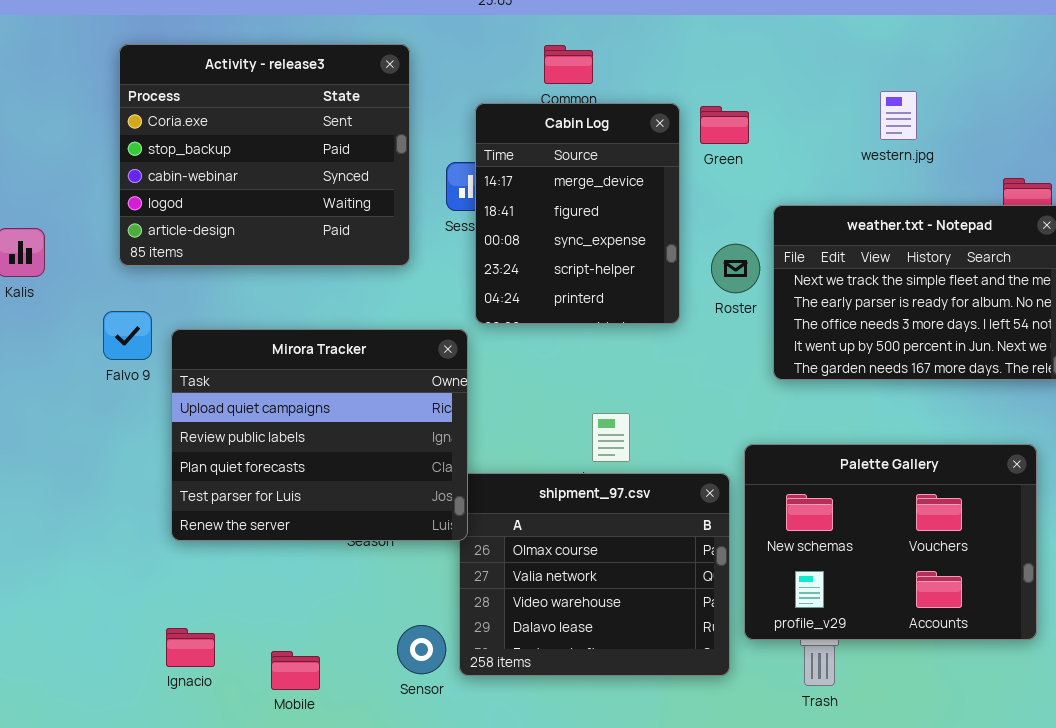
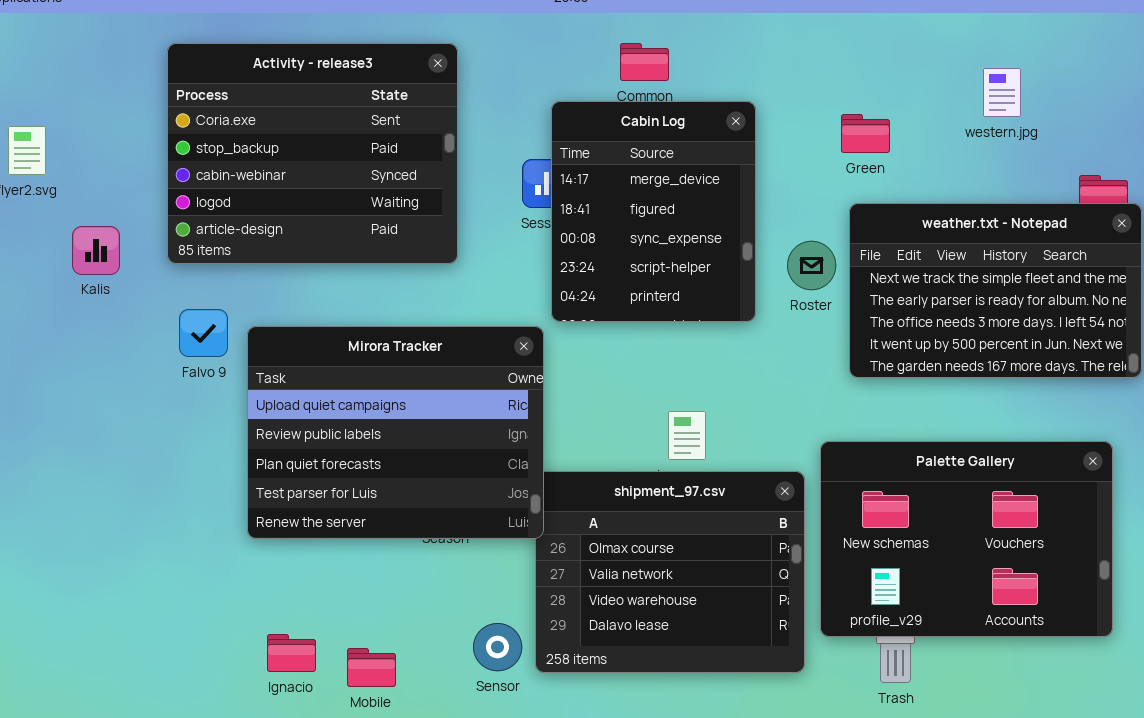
Activity - release3: [119,44,410,266] -> [167,43,458,264], moved
western.jpg: [880,91,917,140] -> [983,68,1021,117], moved
Green: [700,106,749,144] -> [841,114,890,153], moved
Ignacio: [166,628,215,667] -> [267,634,316,672], moved

